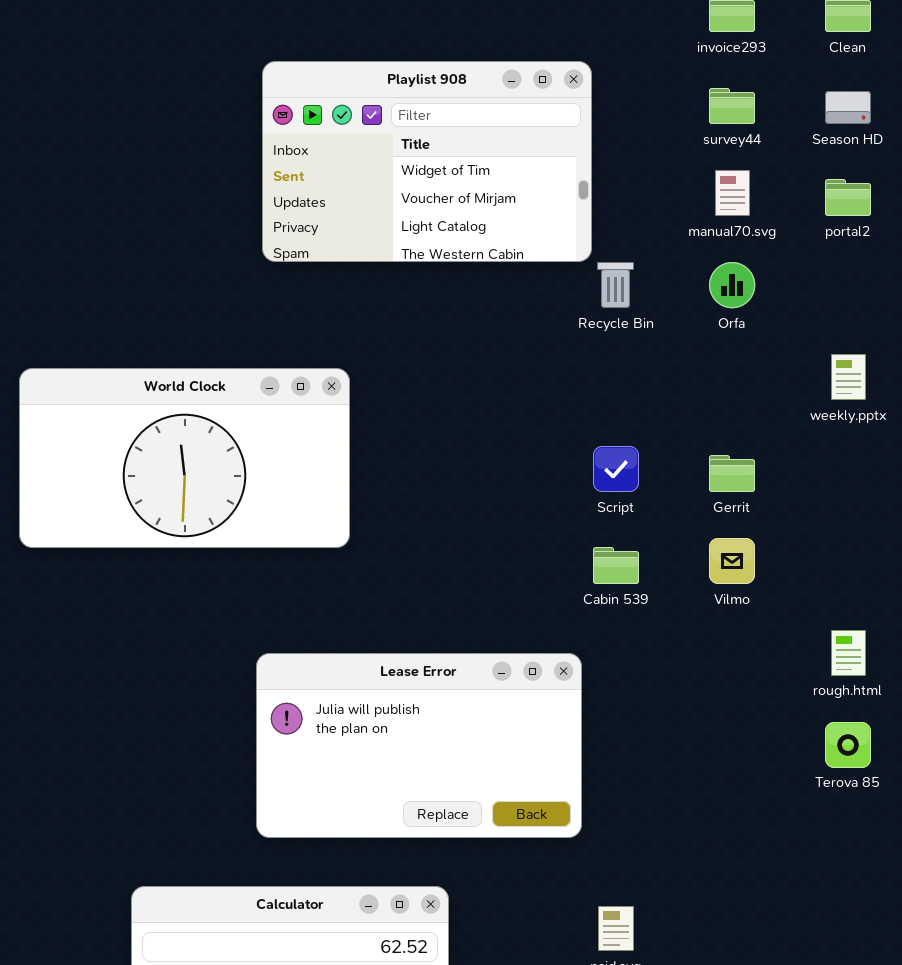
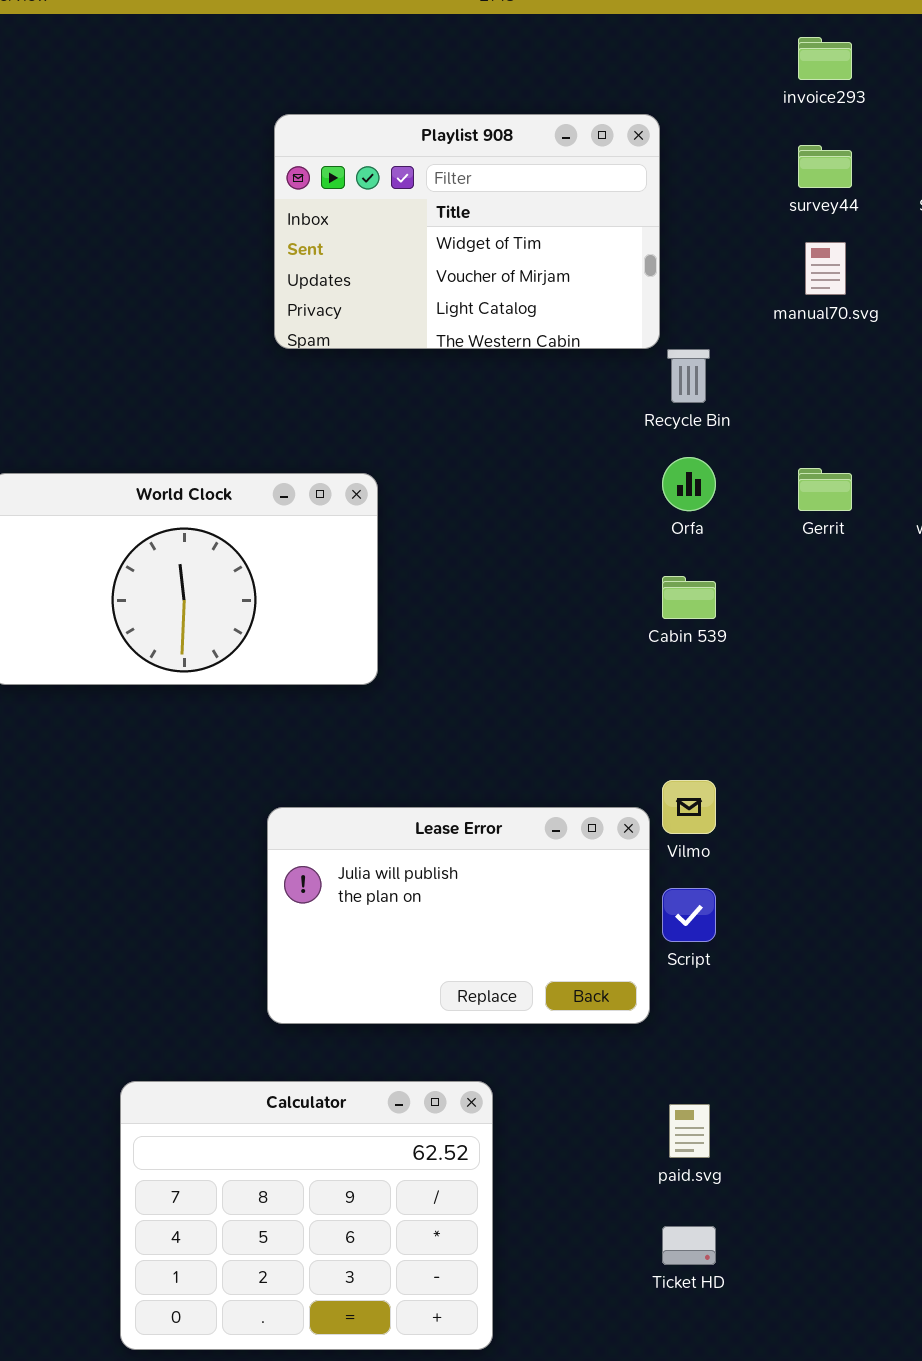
Orfa: [709,262,755,308] -> [662,457,716,511], moved
Script: [593,446,639,492] -> [662,888,716,942], moved
Gerrit: [709,455,755,492] -> [798,468,852,511], moved
Vilmo: [709,538,755,584] -> [662,780,716,834], moved
Cabin 539: [593,547,639,584] -> [662,576,716,619], moved

